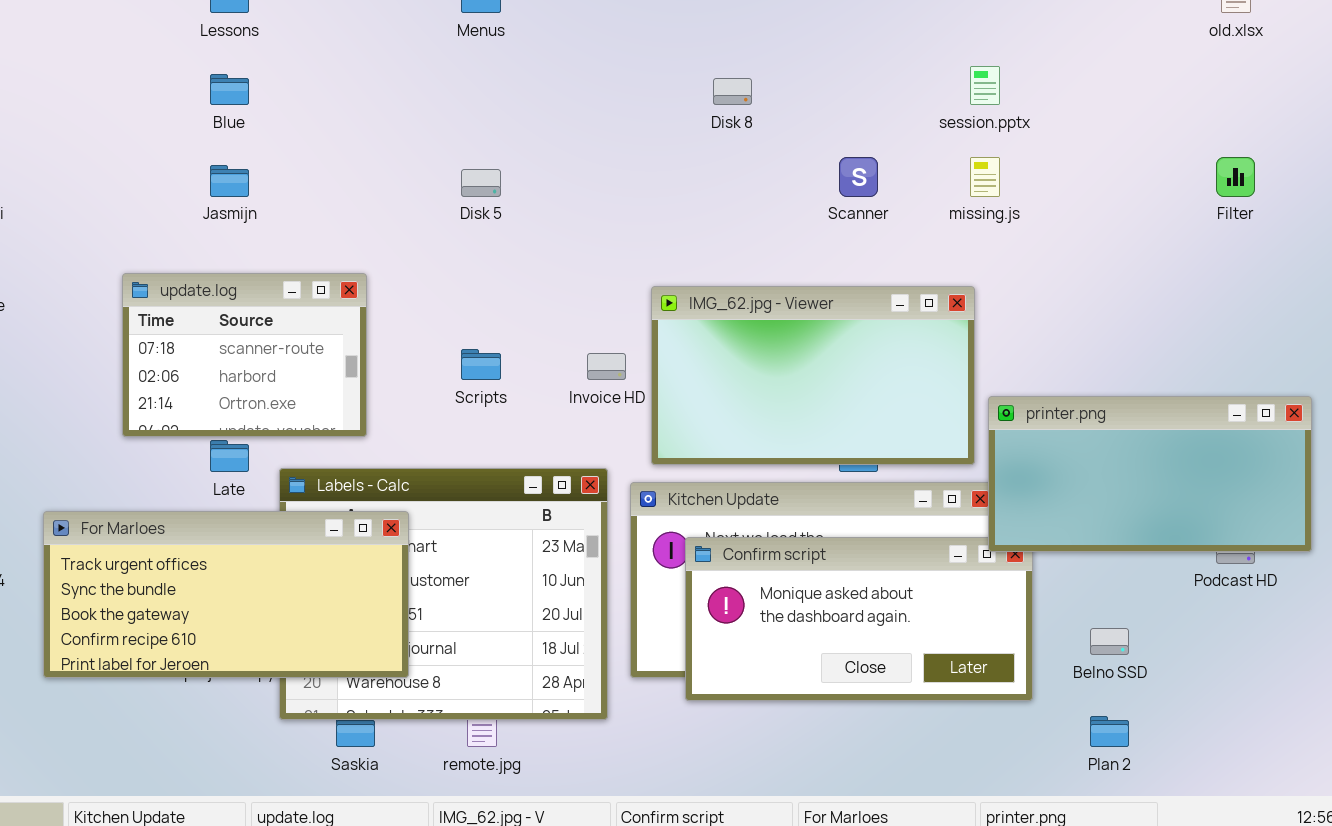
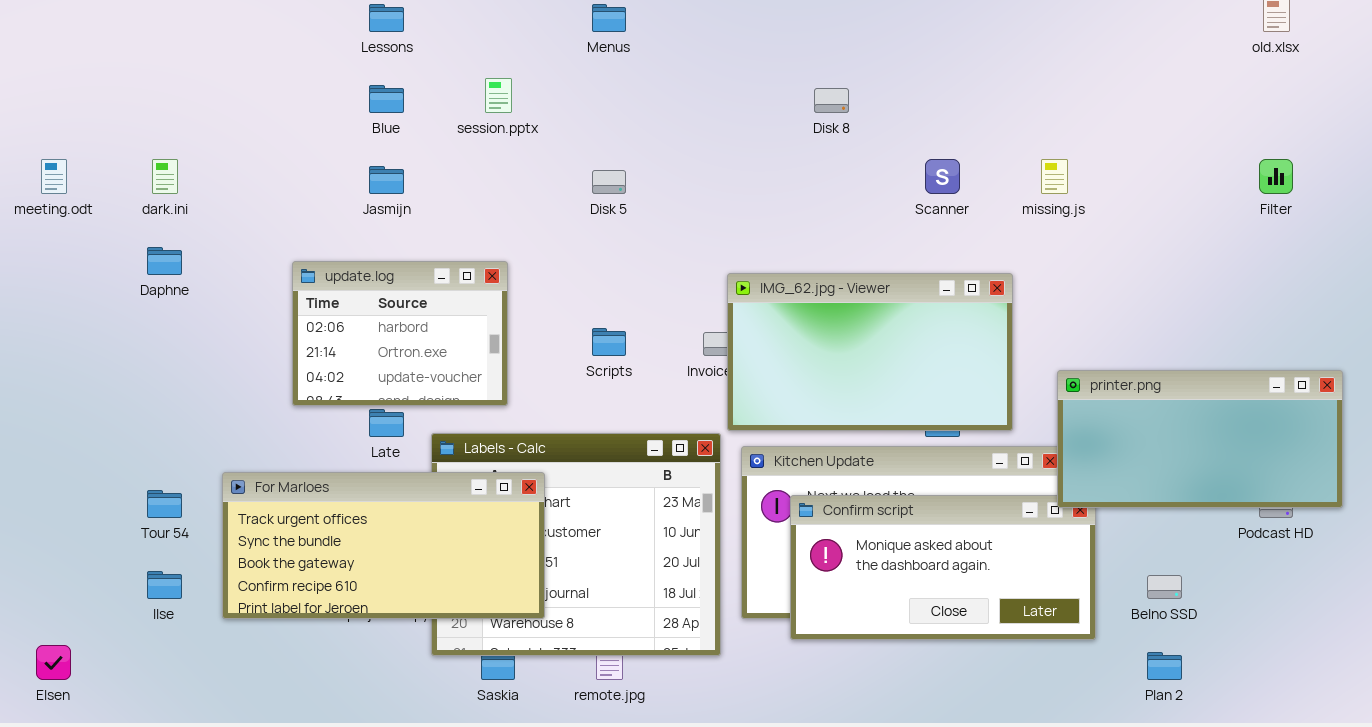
session.pptx: [970,66,1000,105] -> [485,78,512,113], moved
update.log: [122,273,367,437] -> [292,261,508,406], scrolled down 1 row
IMG_62.jpg - Viewer: [651,286,975,465] -> [727,273,1013,431], moved

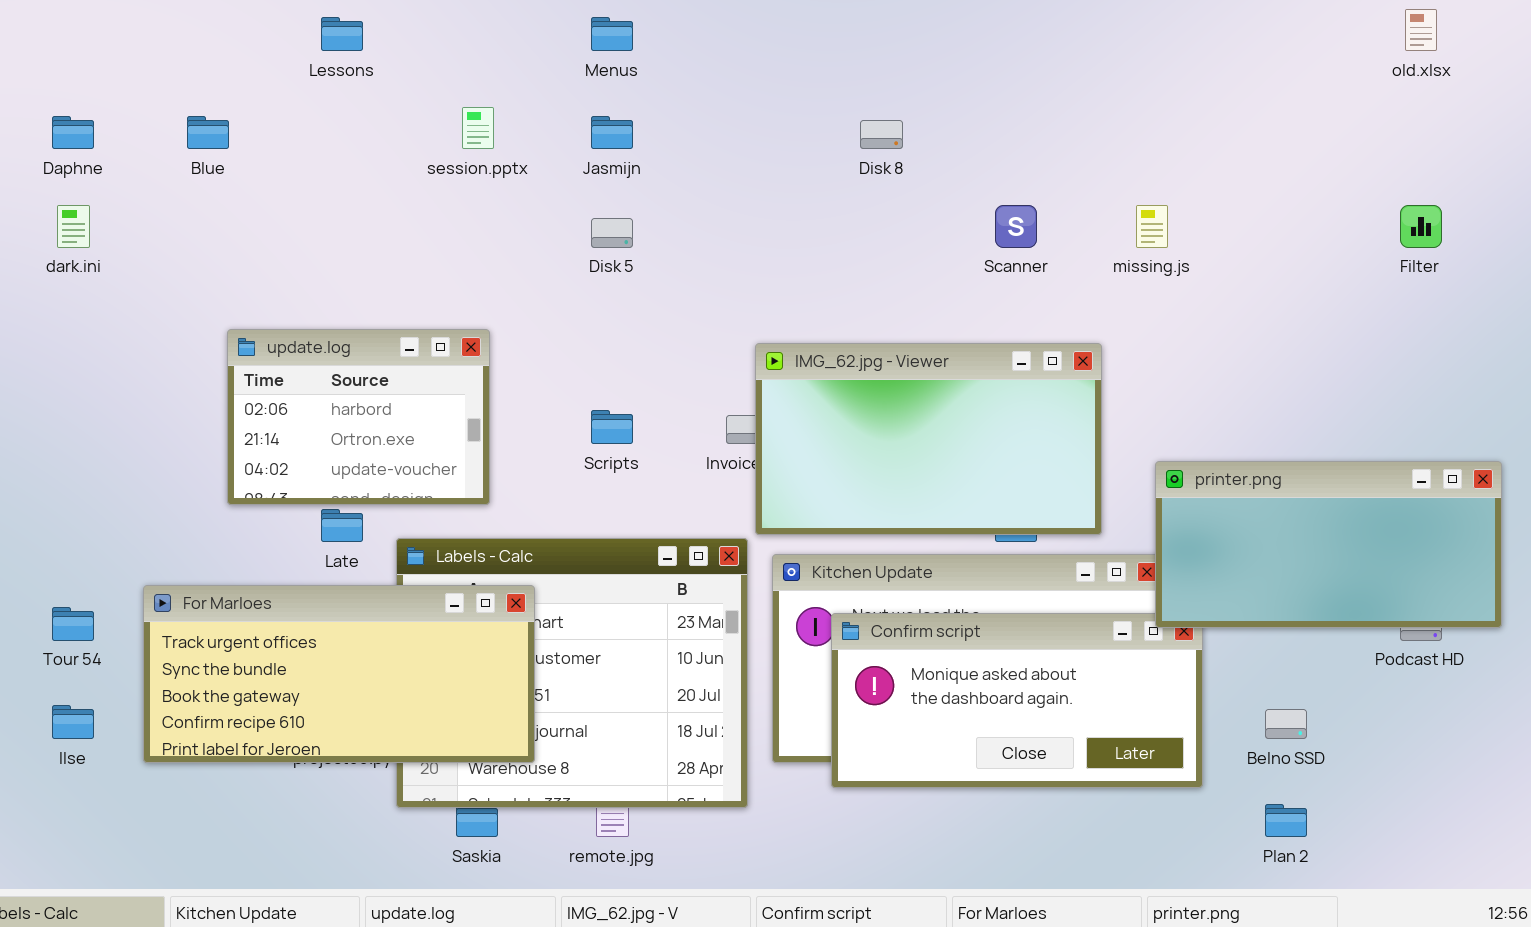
Blue: [369,85,404,113] -> [187,116,229,149], moved
Jasmijn: [369,166,404,194] -> [591,116,633,149], moved
Daphne: [147,247,182,275] -> [52,116,94,149], moved

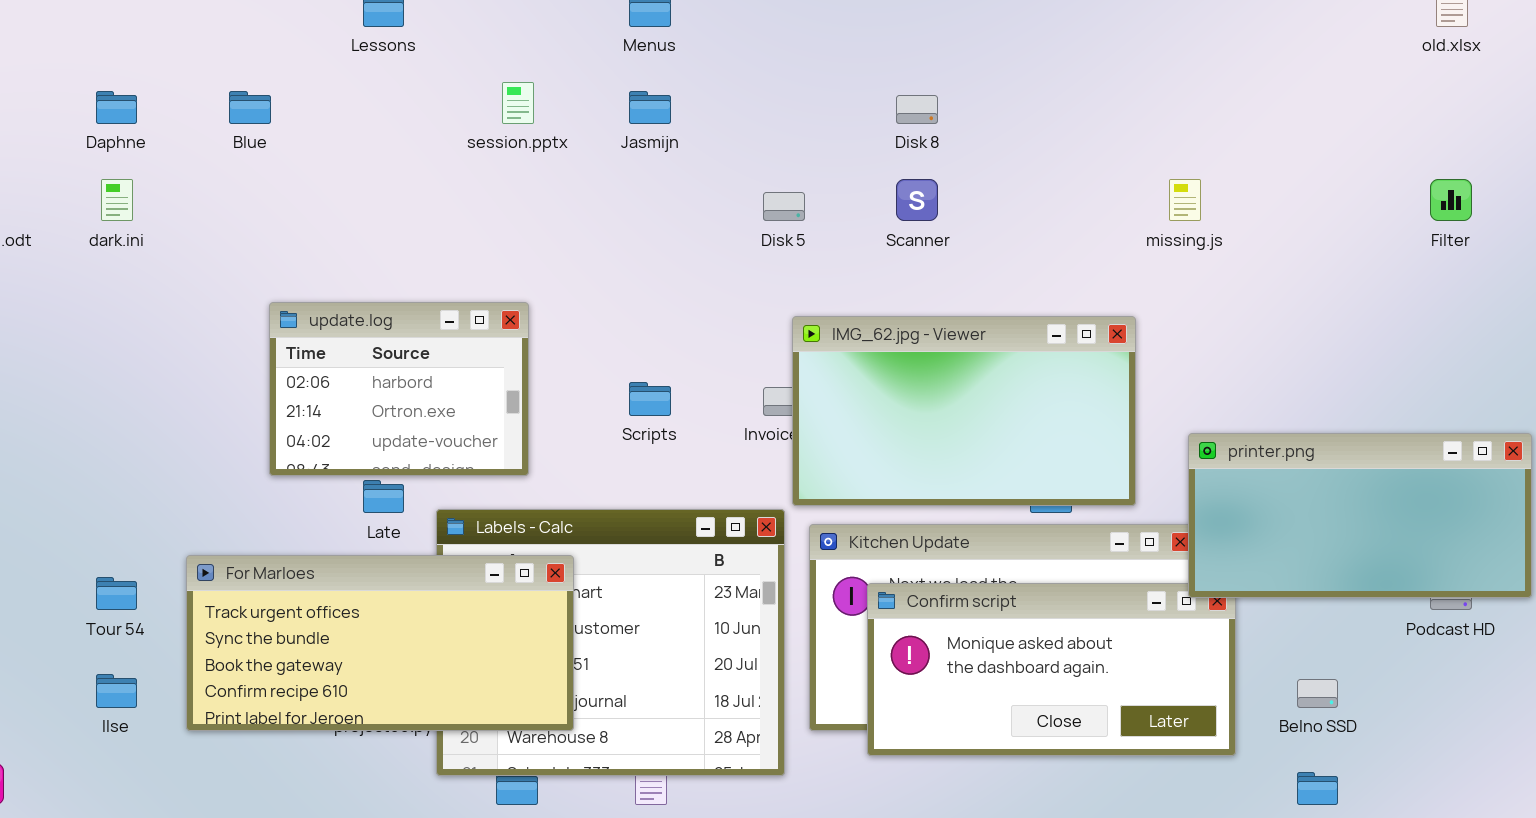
Scanner: [995,205,1037,248] -> [896,179,938,221], moved
Disk 5: [591,218,633,248] -> [763,192,805,221], moved

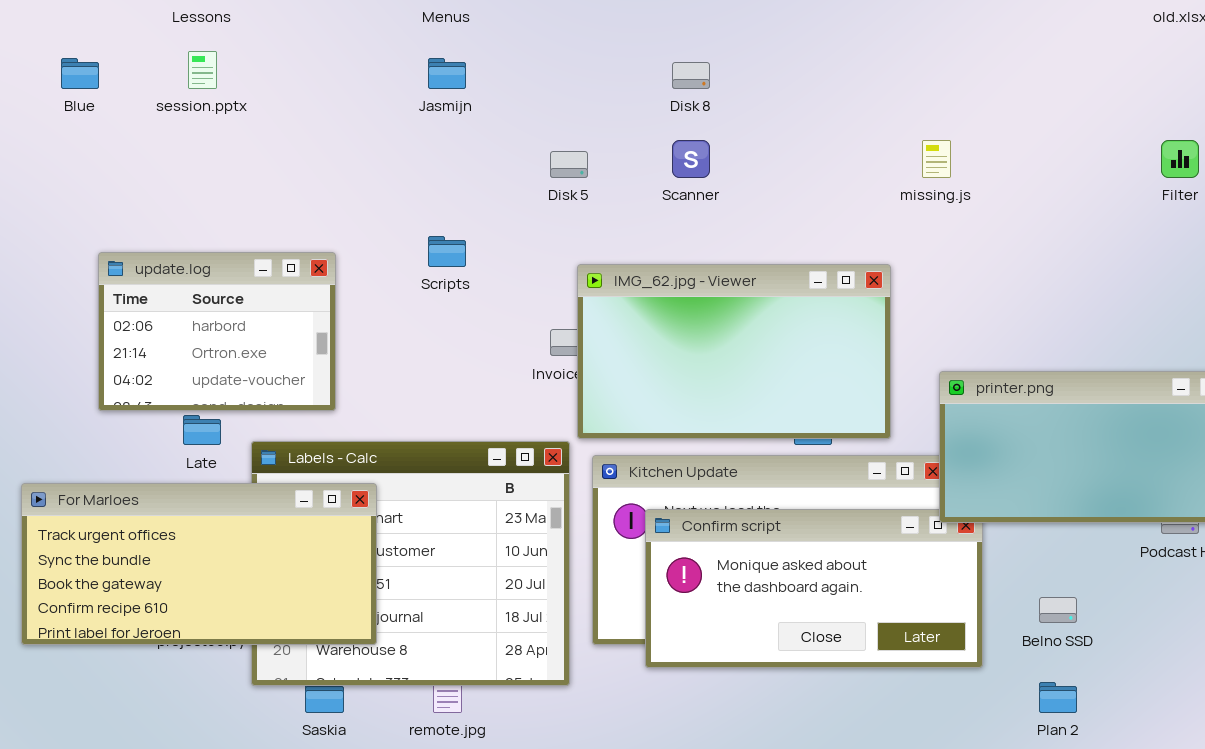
session.pptx: [502,82,534,124] -> [188,51,217,89], moved
Scripts: [629,382,671,416] -> [428,236,466,267], moved

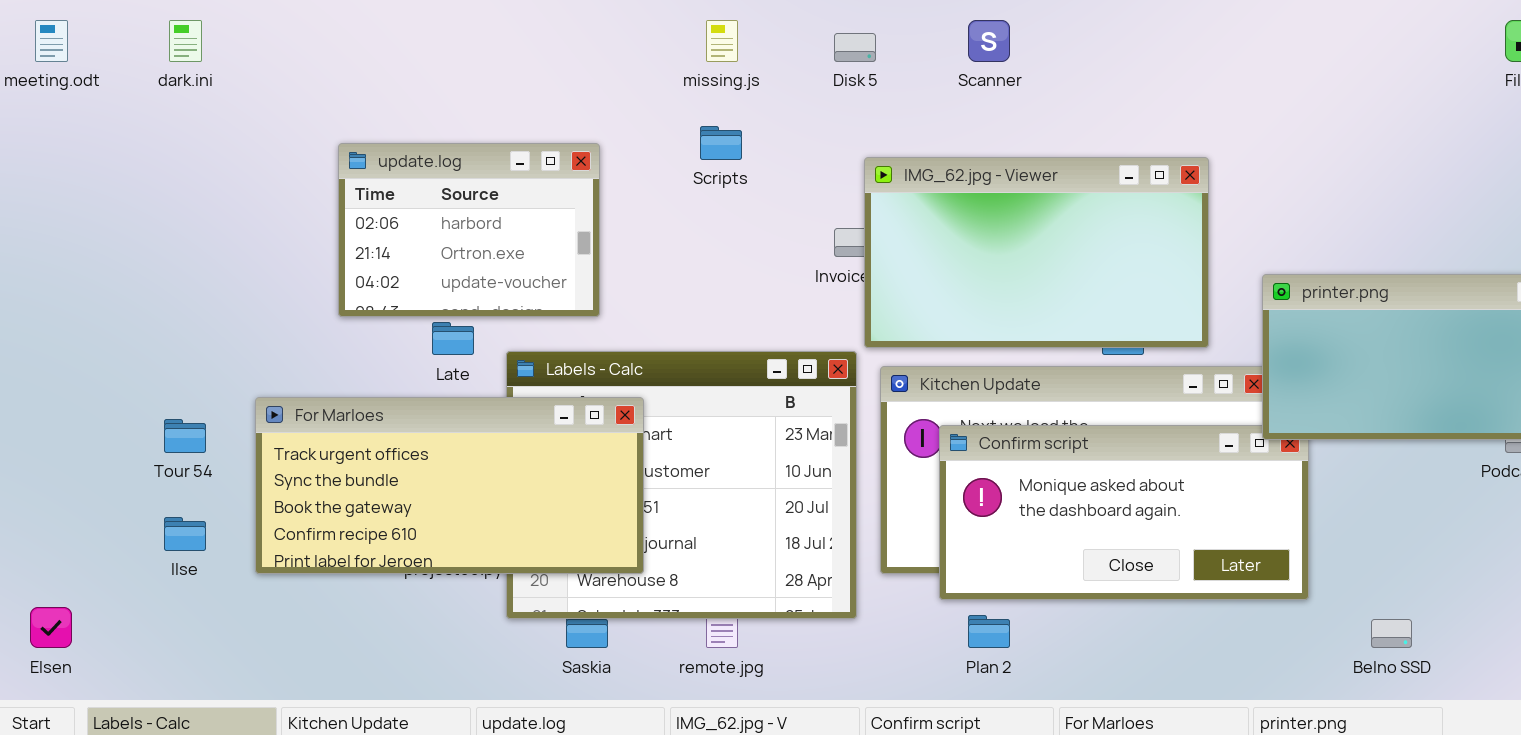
missing.js: [922,140,951,178] -> [706,20,738,62], moved
Belno SSD: [1039,597,1077,623] -> [1371,619,1412,648], moved
Plan 2: [1039,682,1077,713] -> [968,615,1010,648], moved

